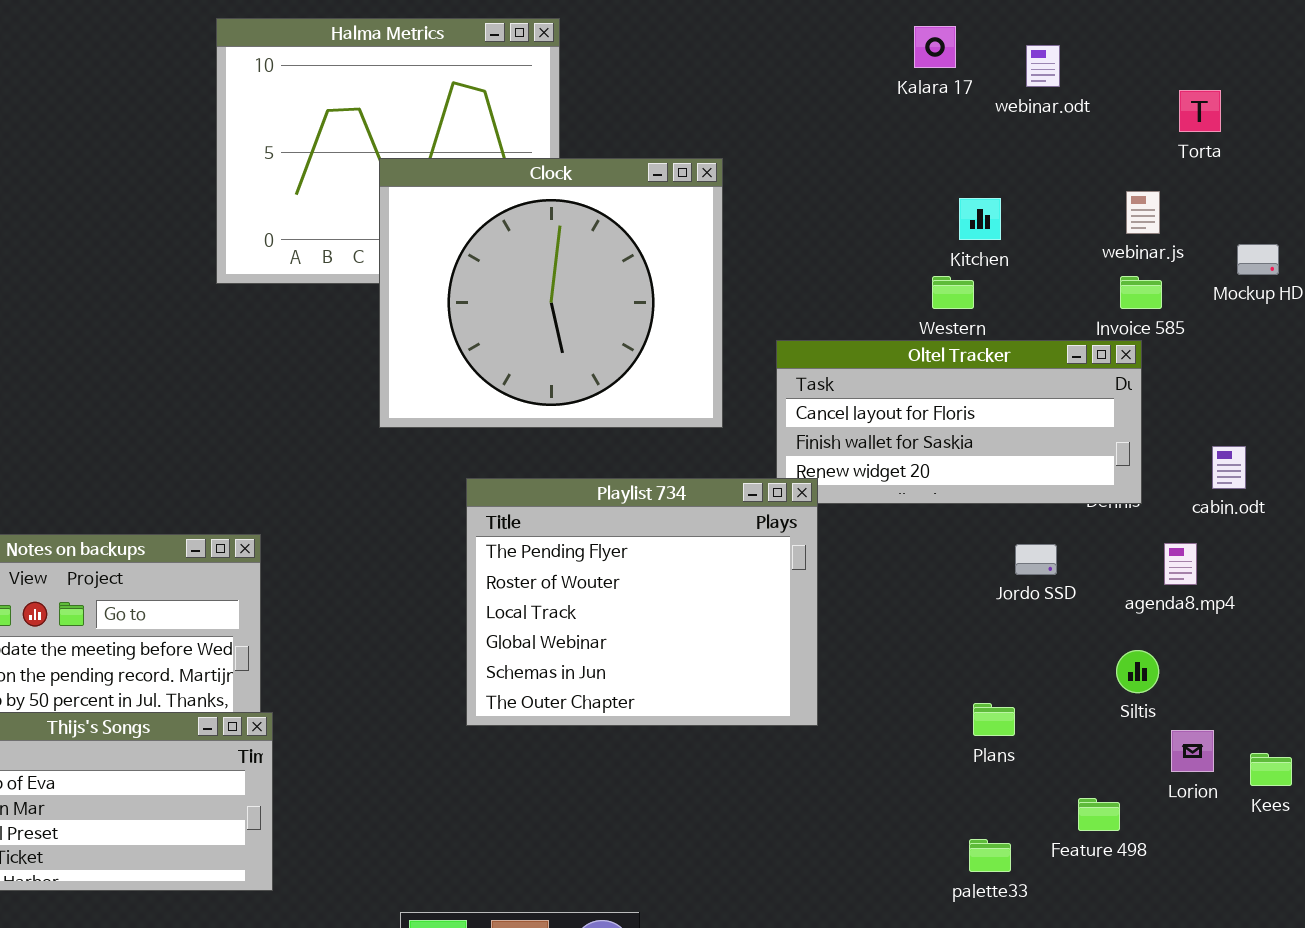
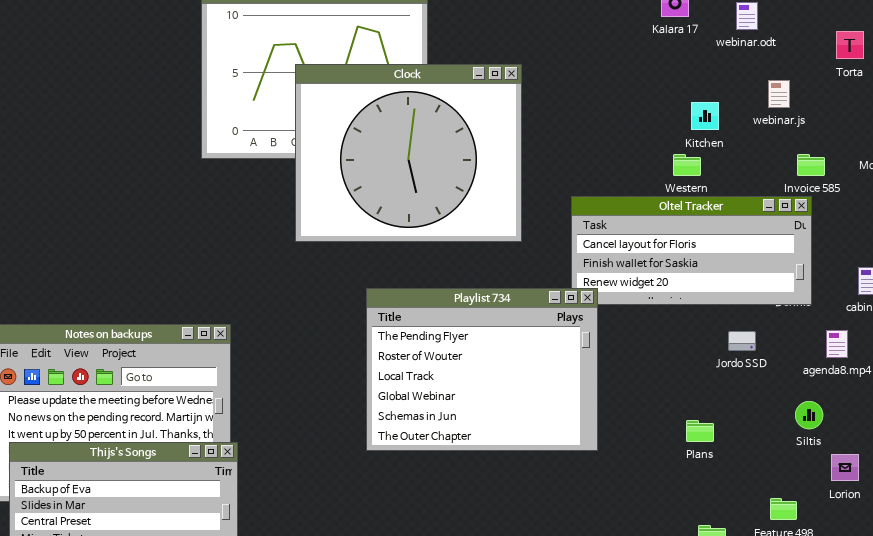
Clock: [379,158,723,428] -> [295,64,522,242], moved
webinar.js: [1126,191,1160,234] -> [768,80,790,108], moved
Plans: [973,703,1015,736] -> [686,420,714,442], moved

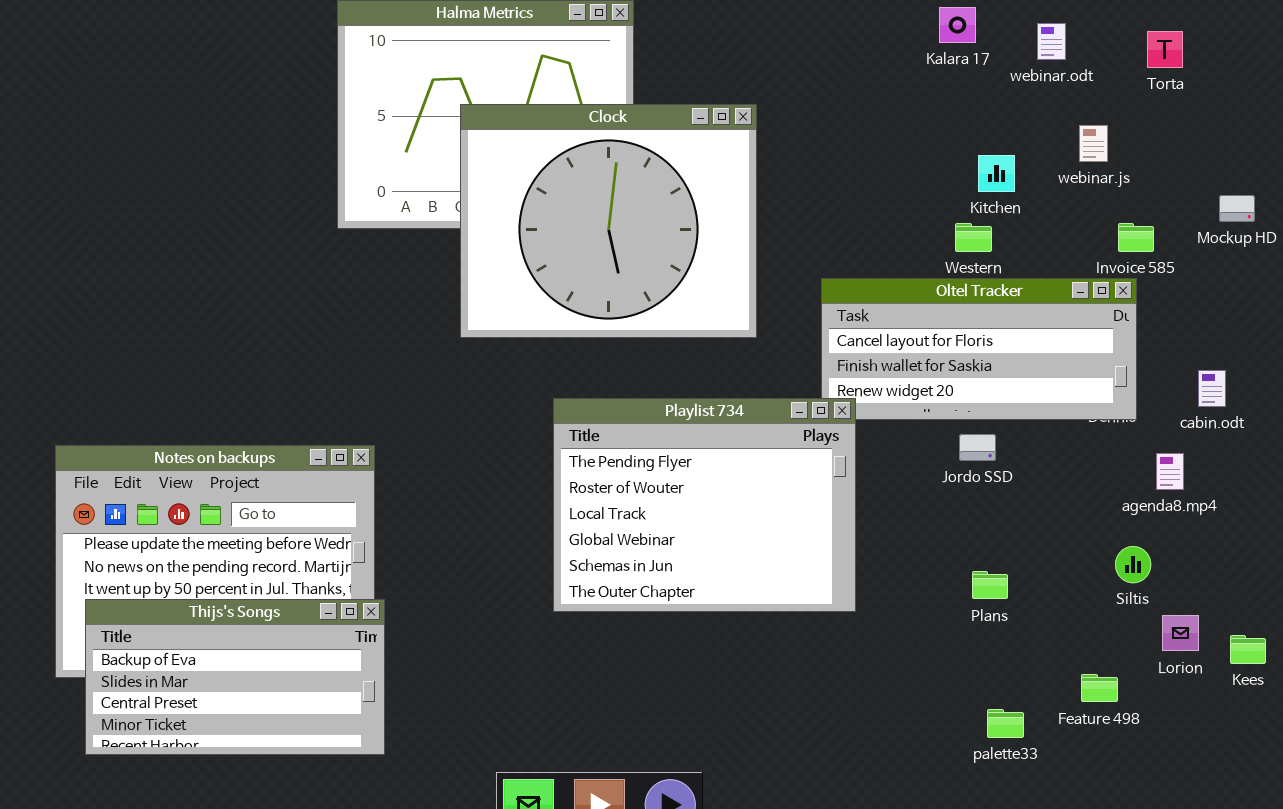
Torta: [836,31,864,59] -> [1147,31,1183,68], moved
Jordo SSD: [728,331,756,351] -> [959,434,996,461], moved

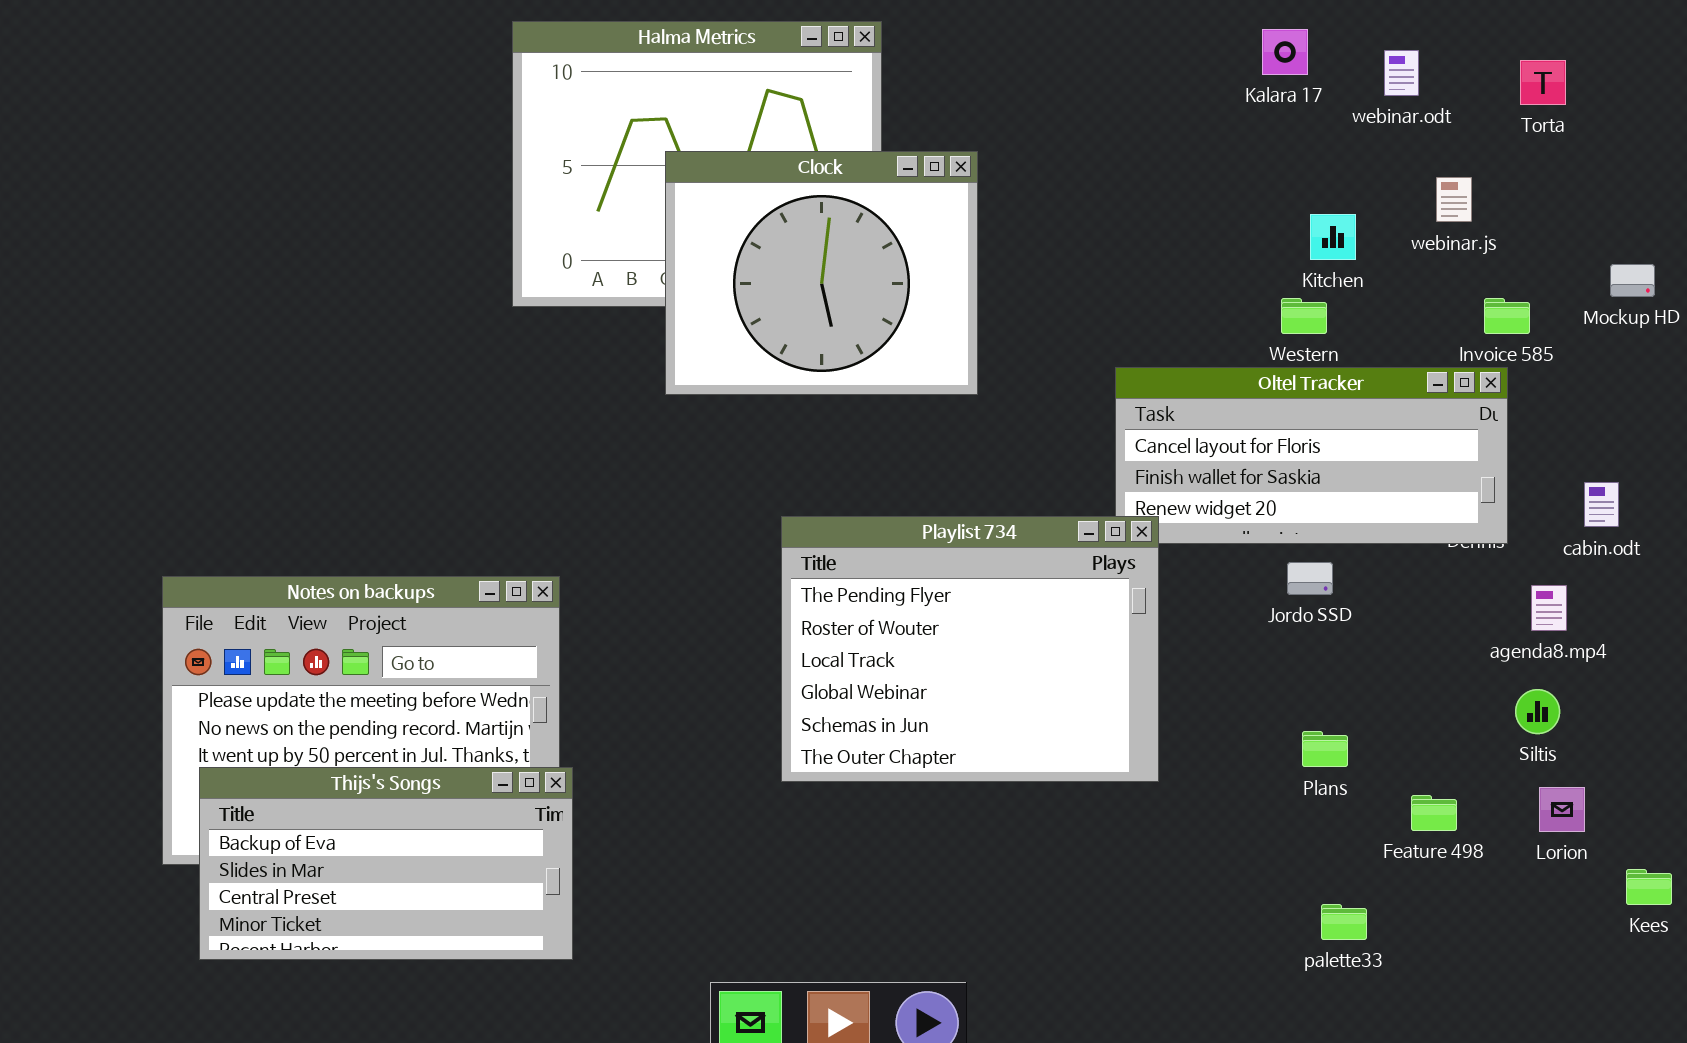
Clock: [460,104,757,338] -> [665,151,978,395], resized
Siltis: [1115,546,1151,583] -> [1515,689,1560,734], moved
Kees: [1230,635,1266,664] -> [1626,869,1672,905], moved
Feature 498: [1081,674,1118,702] -> [1411,795,1457,831], moved

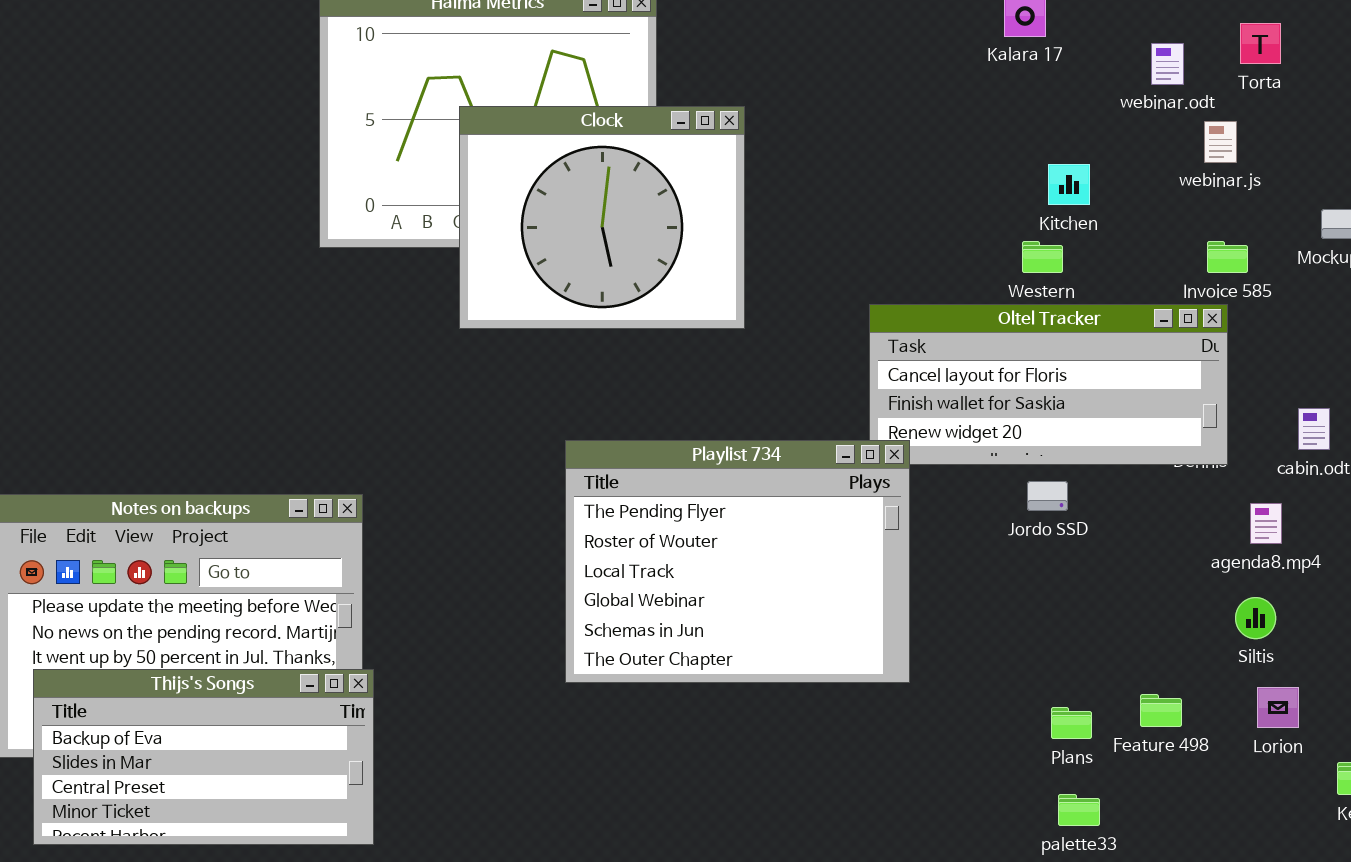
webinar.odt: [1384,50,1419,96] -> [1151,43,1184,85], moved
webinar.js: [1436,177,1472,222] -> [1204,121,1237,163], moved
Plans: [1302,731,1348,767] -> [1051,707,1092,739], moved

